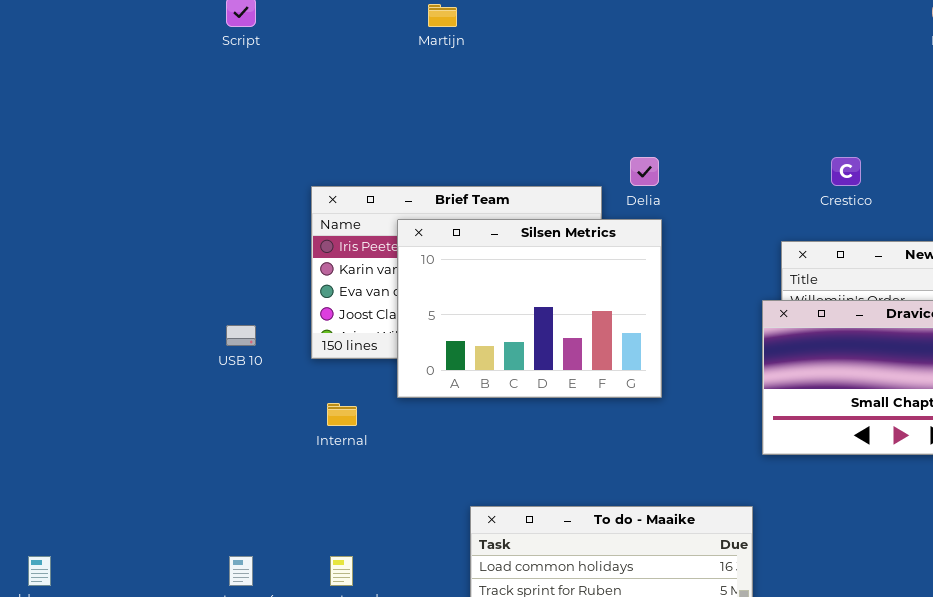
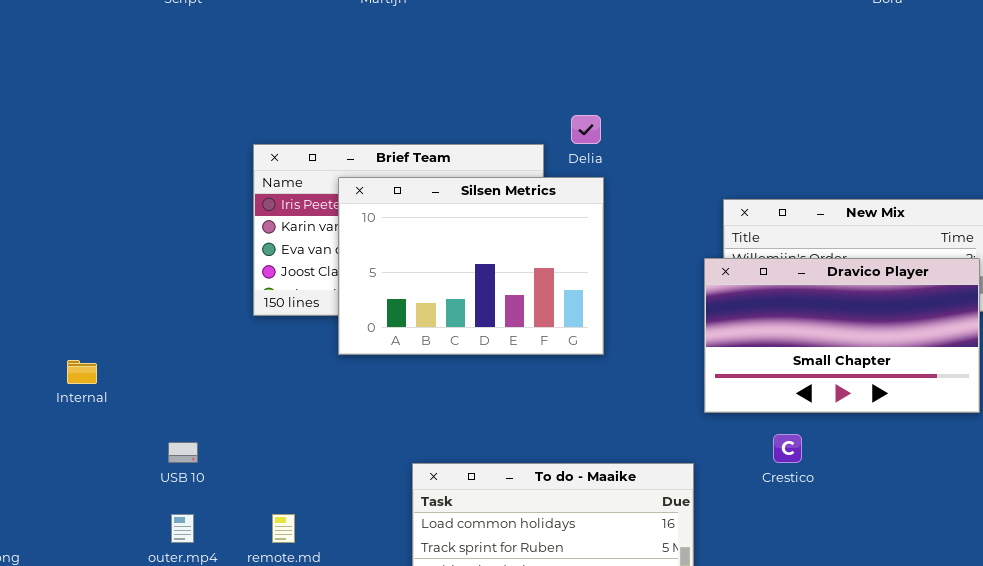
Crestico: [831,157,861,186] -> [773,434,802,463], moved
USB 10: [226,325,256,346] -> [168,442,198,463], moved
Internal: [327,403,357,426] -> [67,360,97,384], moved

